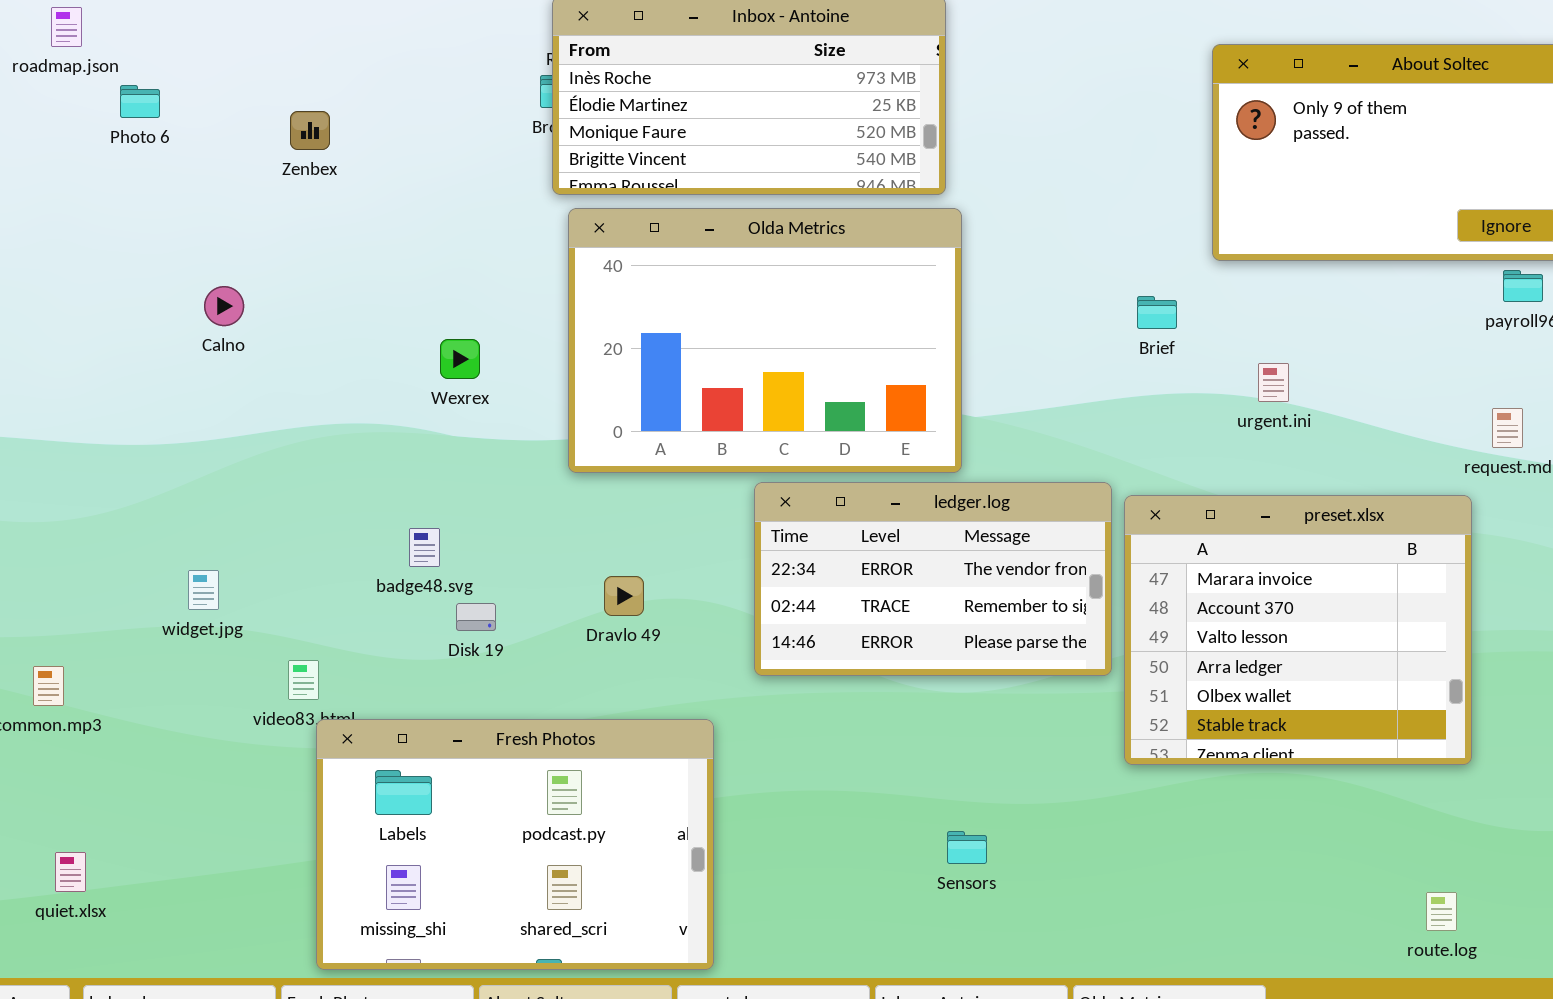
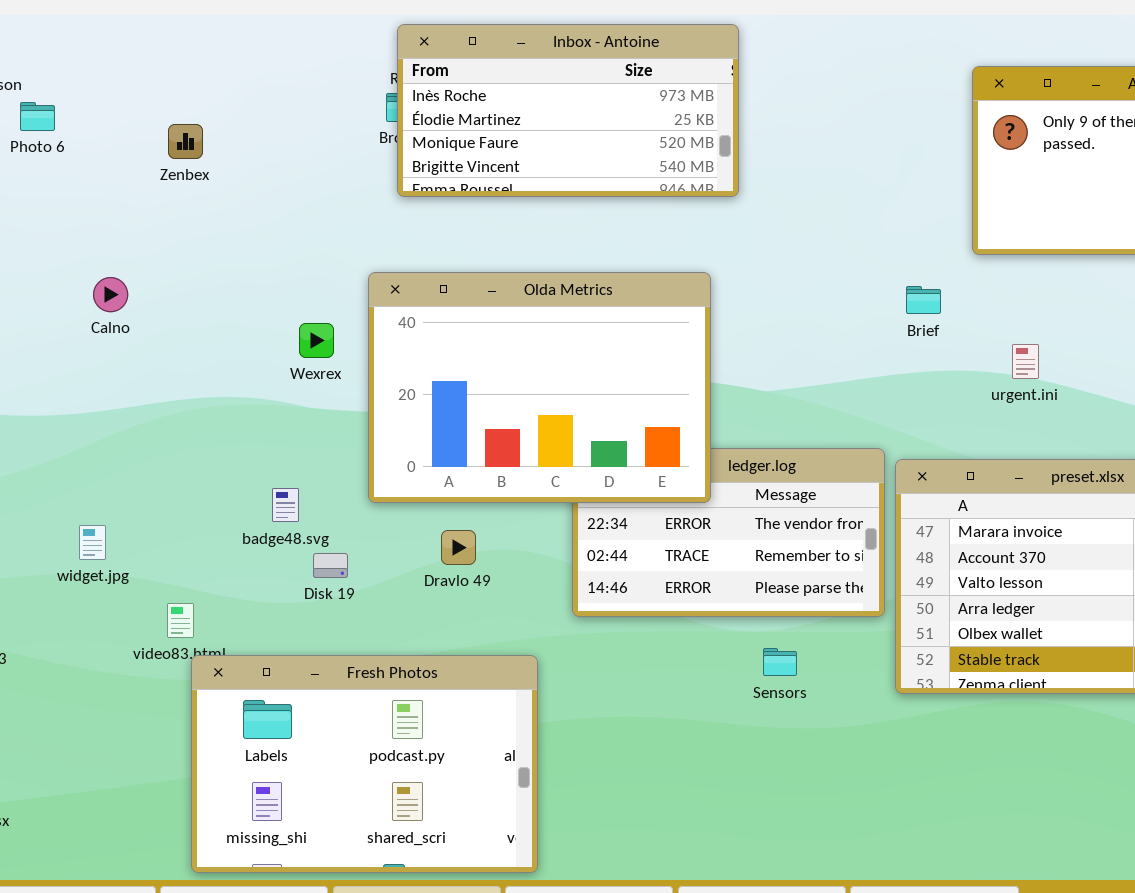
Olda Metrics: [568,208,962,473] -> [368,272,711,503], moved
Sensors: [947,831,987,864] -> [763,648,797,676], moved

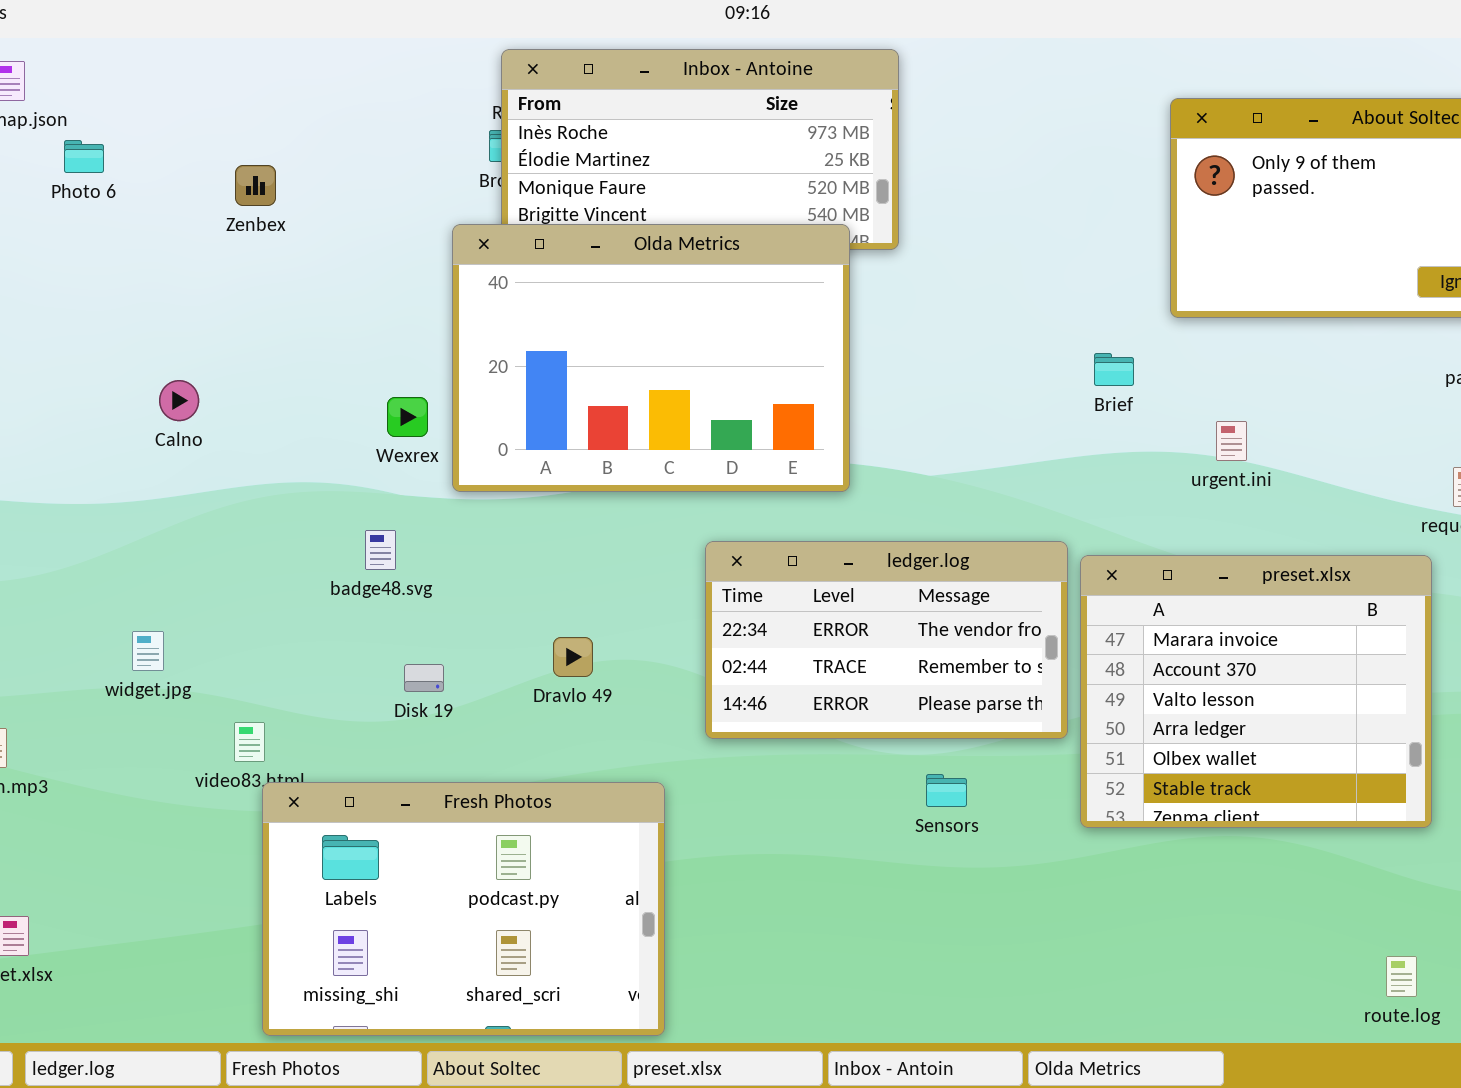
Olda Metrics: [368,272,711,503] -> [452,224,850,492], moved
Calno: [93,277,128,312] -> [159,380,199,421], moved
badge48.svg: [272,488,299,522] -> [365,530,396,570], moved

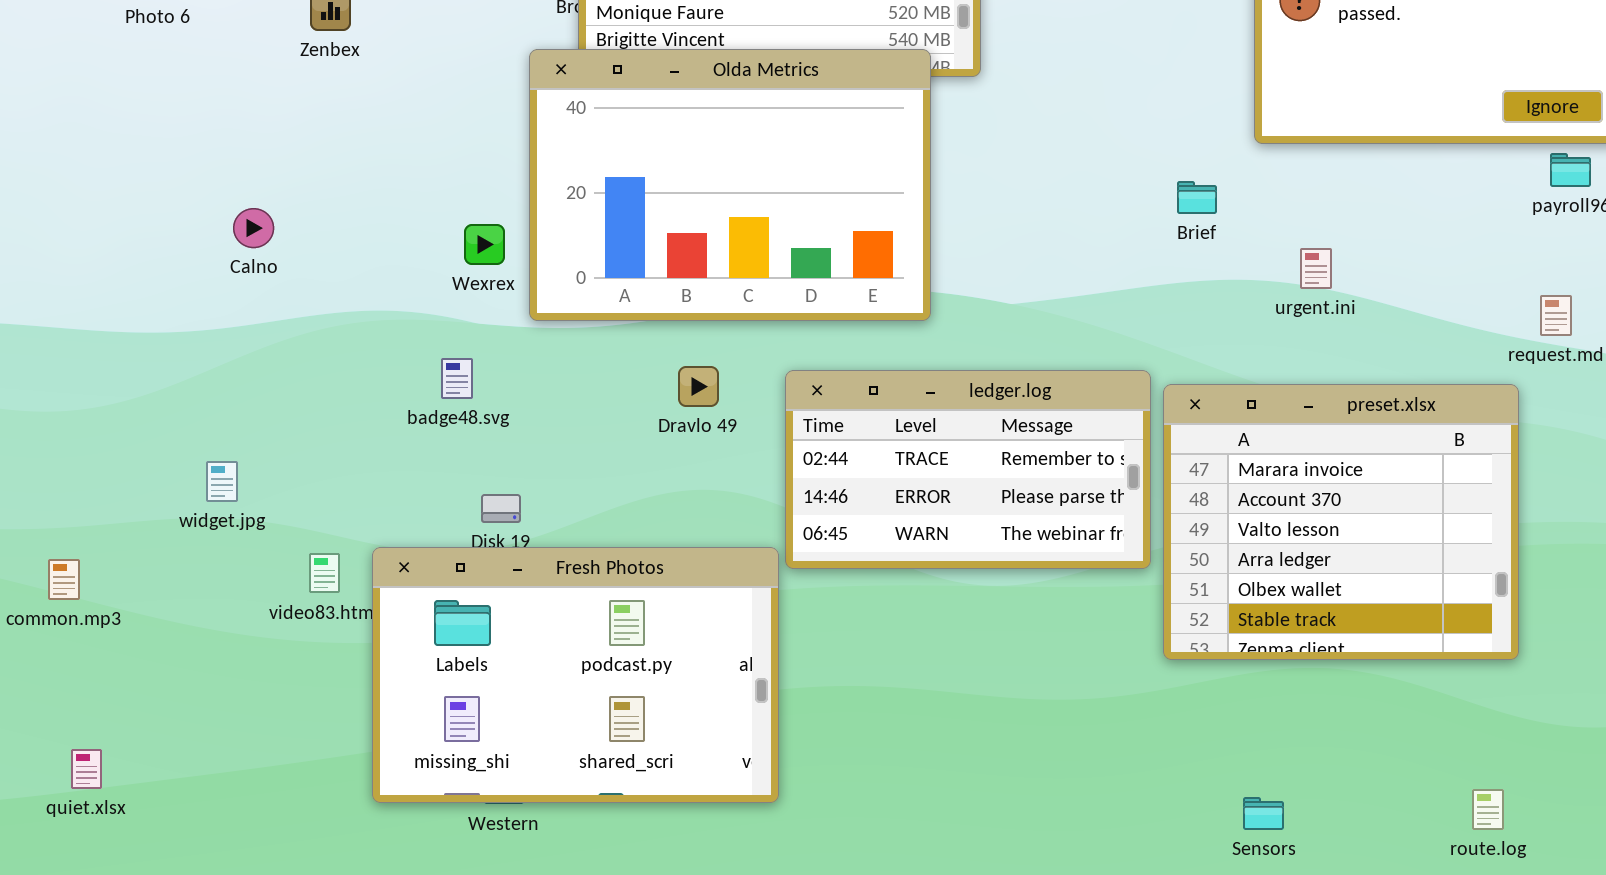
ledger.log: [705,541,1068,739] -> [785,370,1151,569], scrolled down 1 row
Dravlo 49: [553,637,593,677] -> [678,366,719,407], moved
Sensors: [926,774,967,807] -> [1243,797,1284,830], moved
Fresh Photos: [262,782,665,1036] -> [372,547,779,803], moved

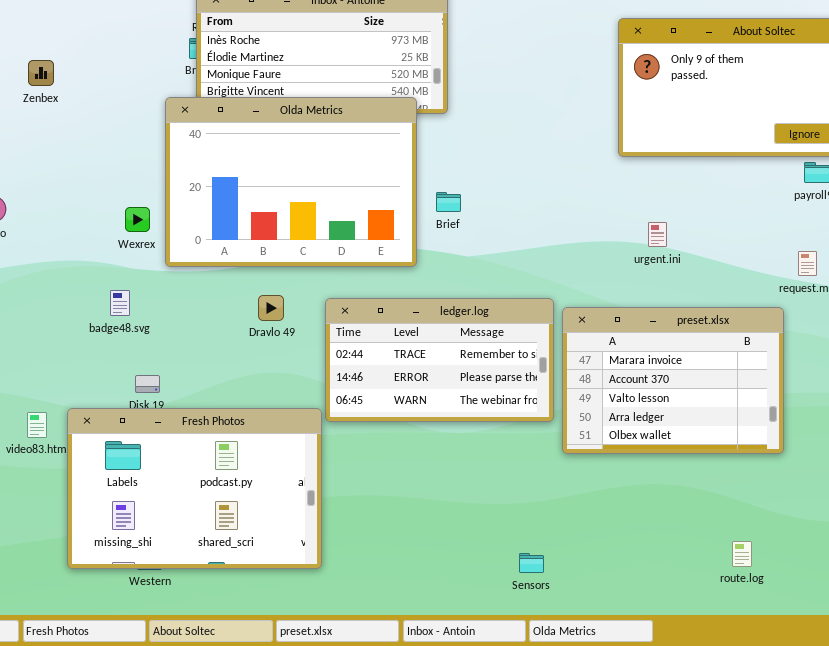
Brief: [1177,181,1217,214] -> [436,192,461,212], moved
preset.xlsx: [1163,384,1519,660] -> [562,307,784,454], resized
route.log: [1472,789,1504,830] -> [732,541,752,567], moved
Sensors: [1243,797,1284,830] -> [519,553,544,573], moved

